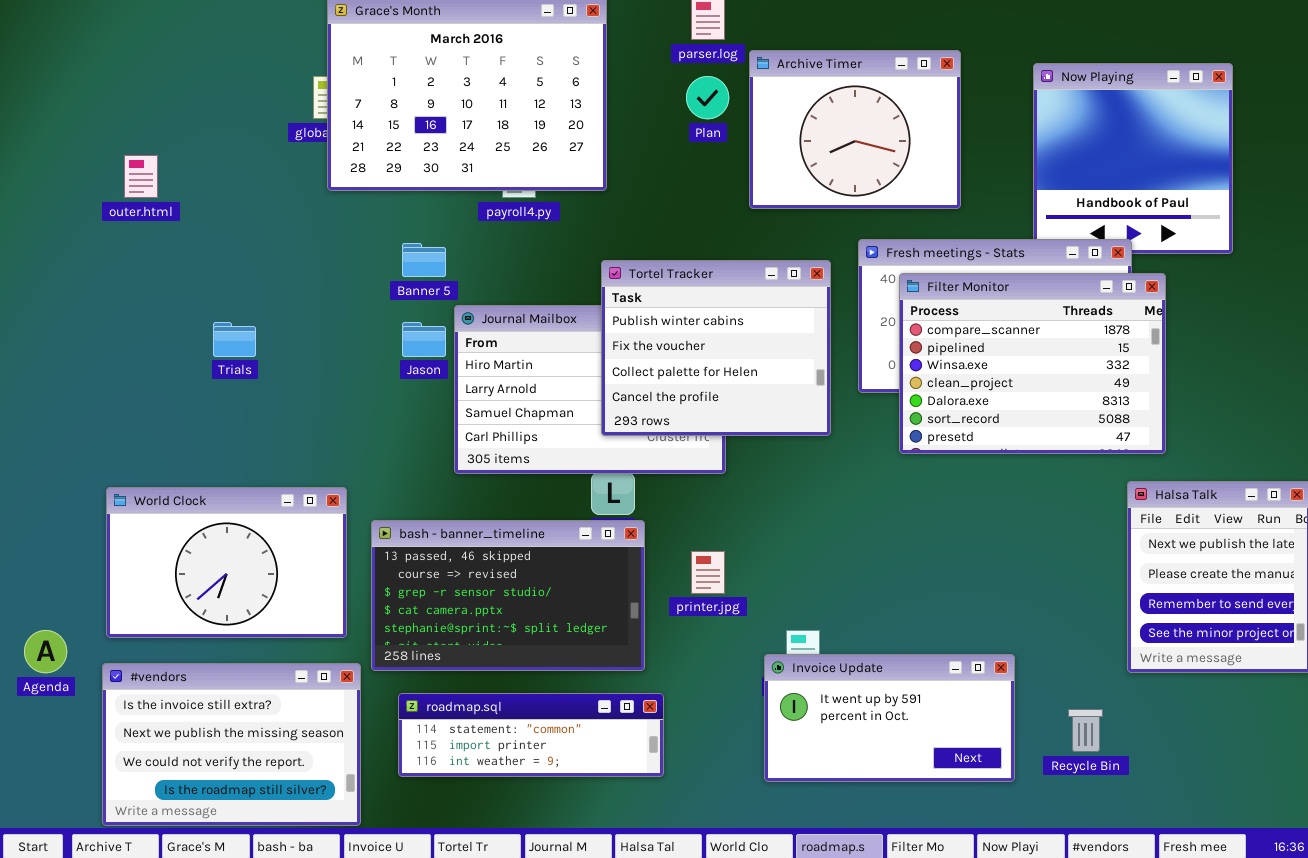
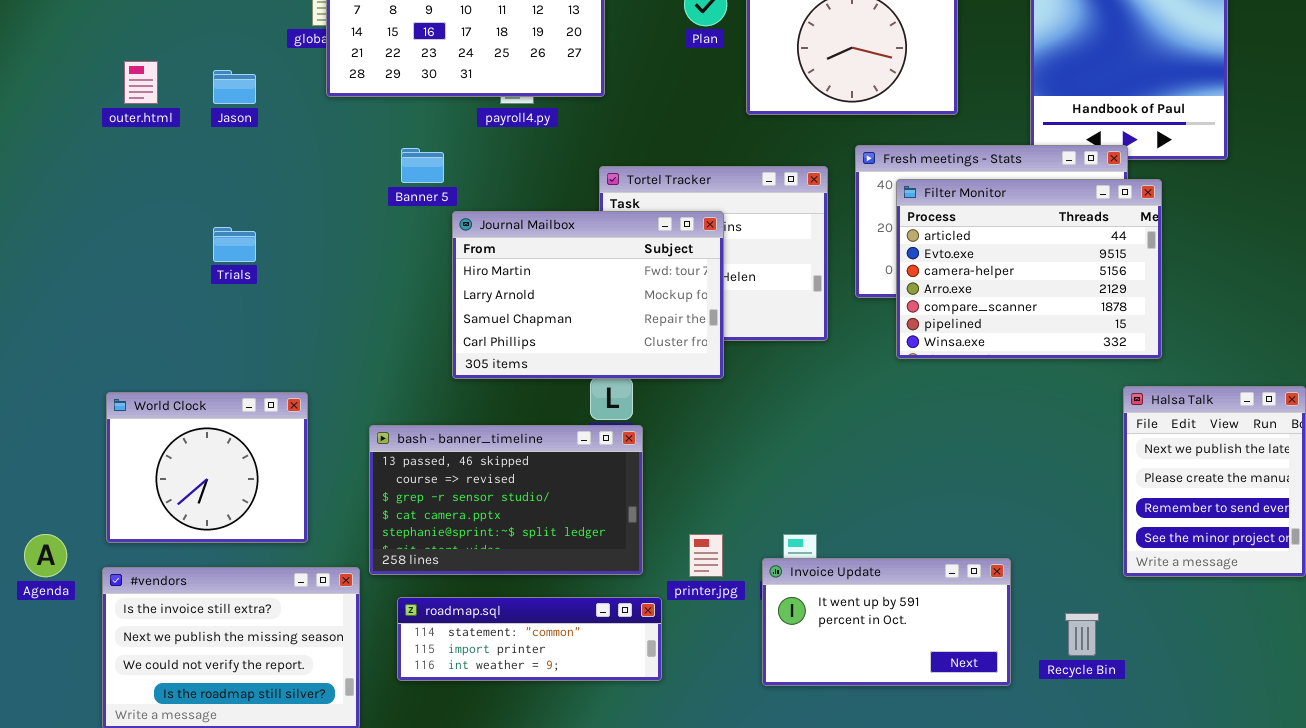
Filter Monitor: [899,273,1166,454] -> [896,179,1162,359], scrolled up 4 rows
Journal Mailbox: [454,305,726,474] -> [452,211,724,379], raised
Jason: [402,322,446,357] -> [213,70,256,104], moved
World Clock: [106,487,347,638] -> [106,392,308,543], resized
printer.jpg: [691,551,725,594] -> [689,534,723,577], moved

